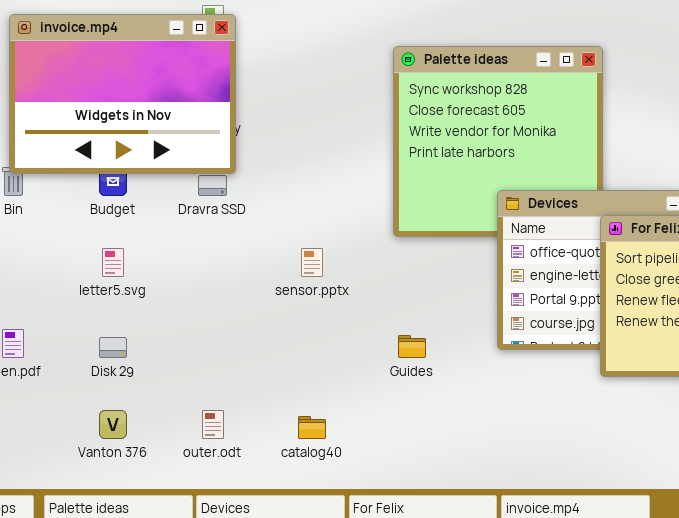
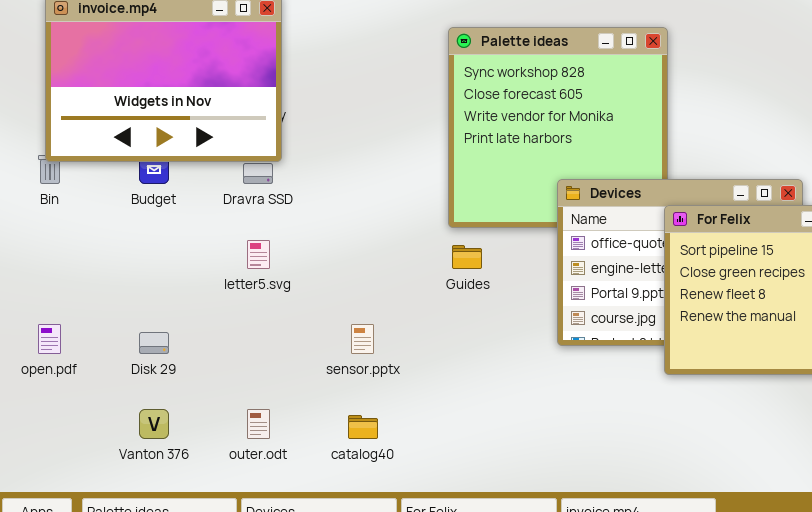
letter5.svg: [102,248,124,277] -> [247,240,270,269], moved
sensor.pptx: [301,248,323,277] -> [351,324,374,354], moved
Guides: [398,335,426,358] -> [452,245,482,269], moved

